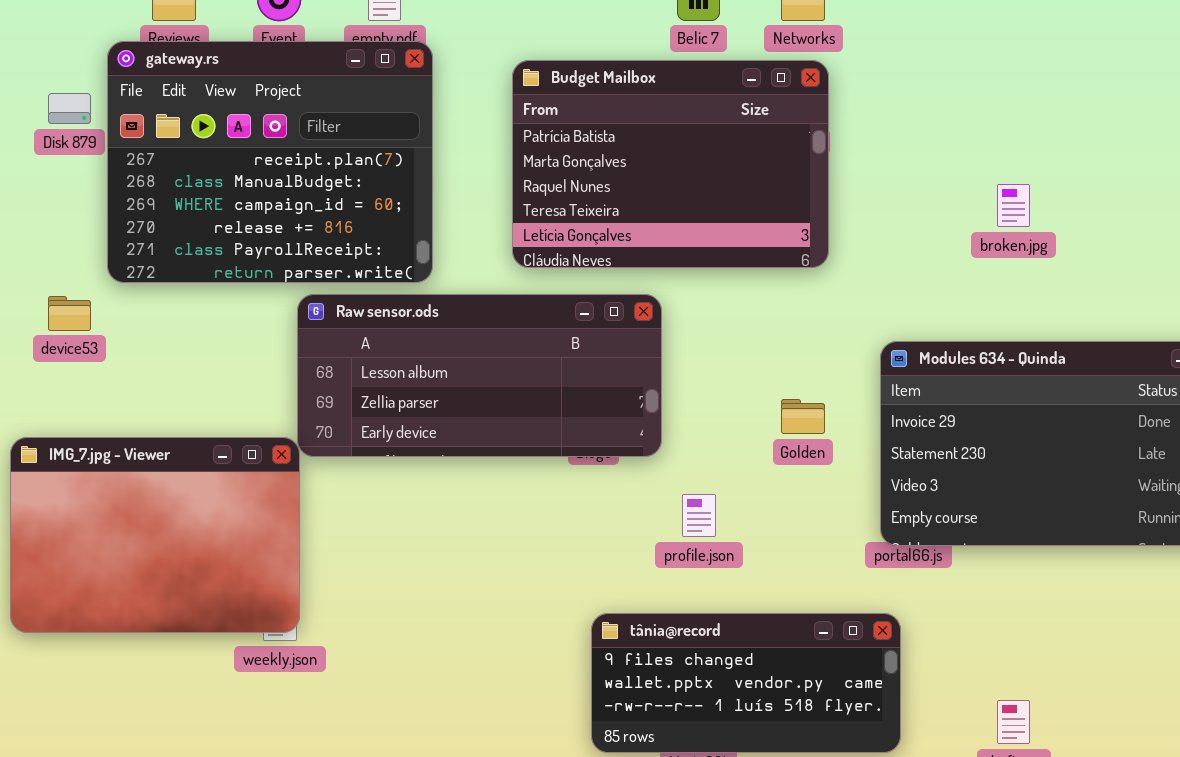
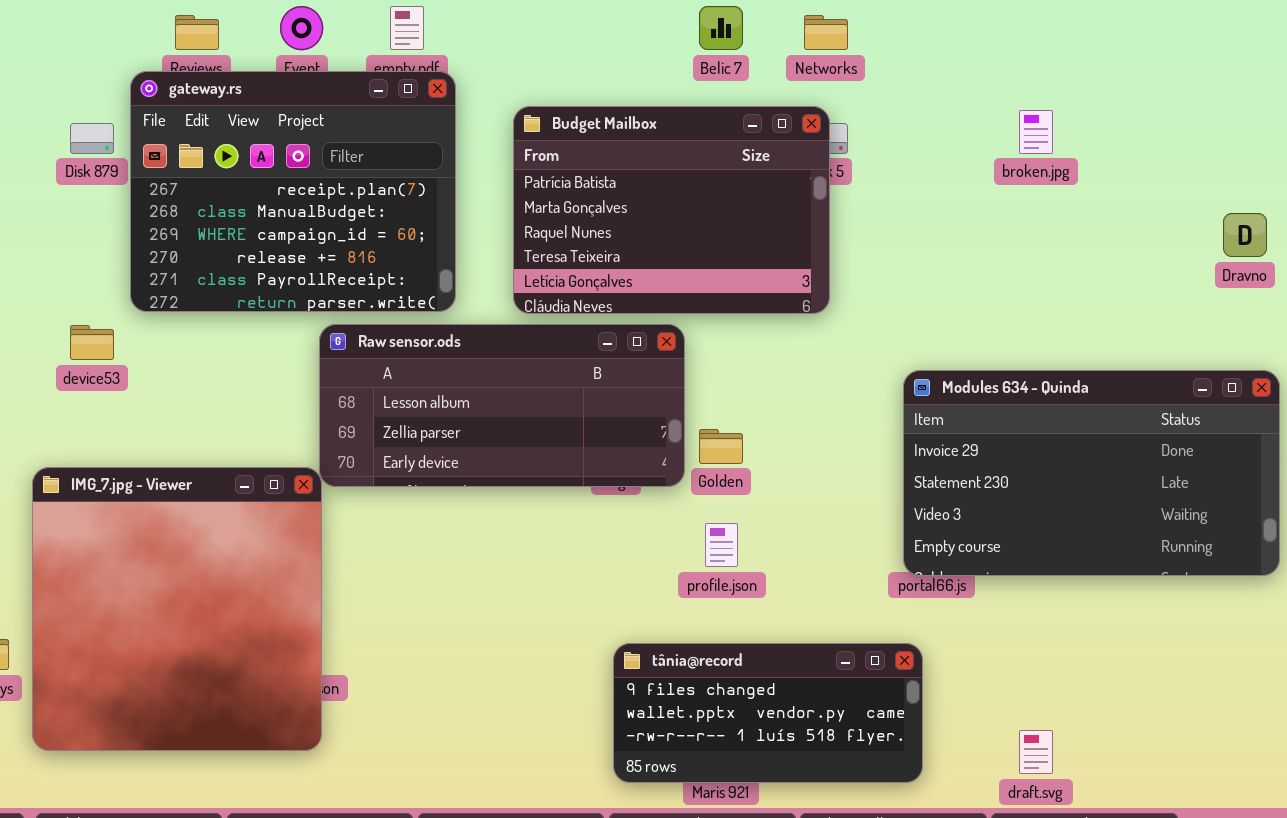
Budget Mailbox: [512,60,829,268] -> [513,106,830,314], moved
broken.jpg: [997,184,1030,227] -> [1019,110,1053,154], moved
Golden: [781,399,825,434] -> [699,429,743,464], moved
IMG_7.jpg - Viewer: [10,437,300,633] -> [32,467,322,751], resized

